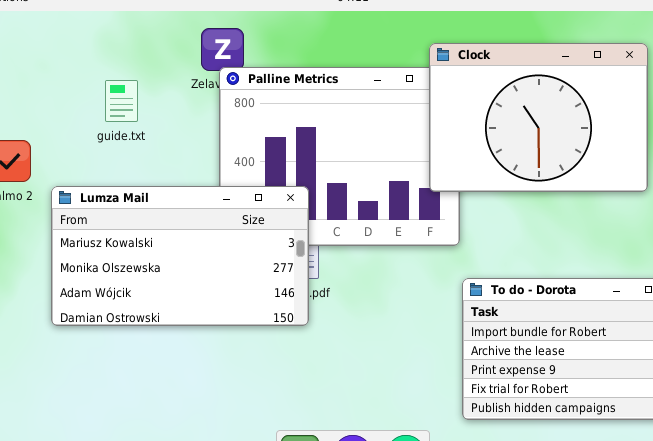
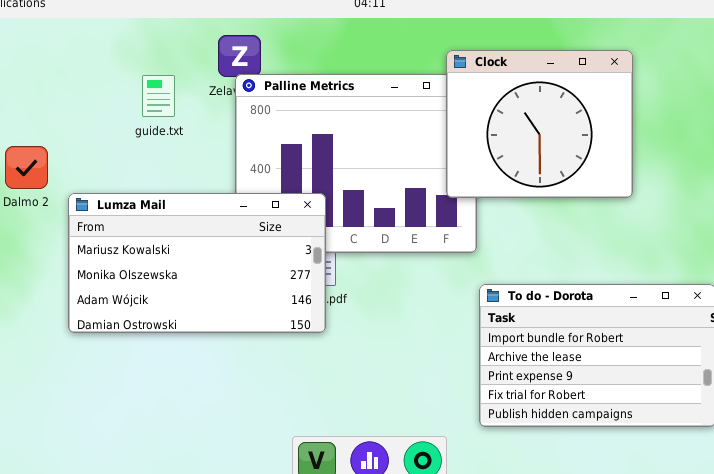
Clock: [429,43,648,192] -> [446,50,633,198], resized
guide.txt: [105,80,138,122] -> [142,75,175,117], moved

